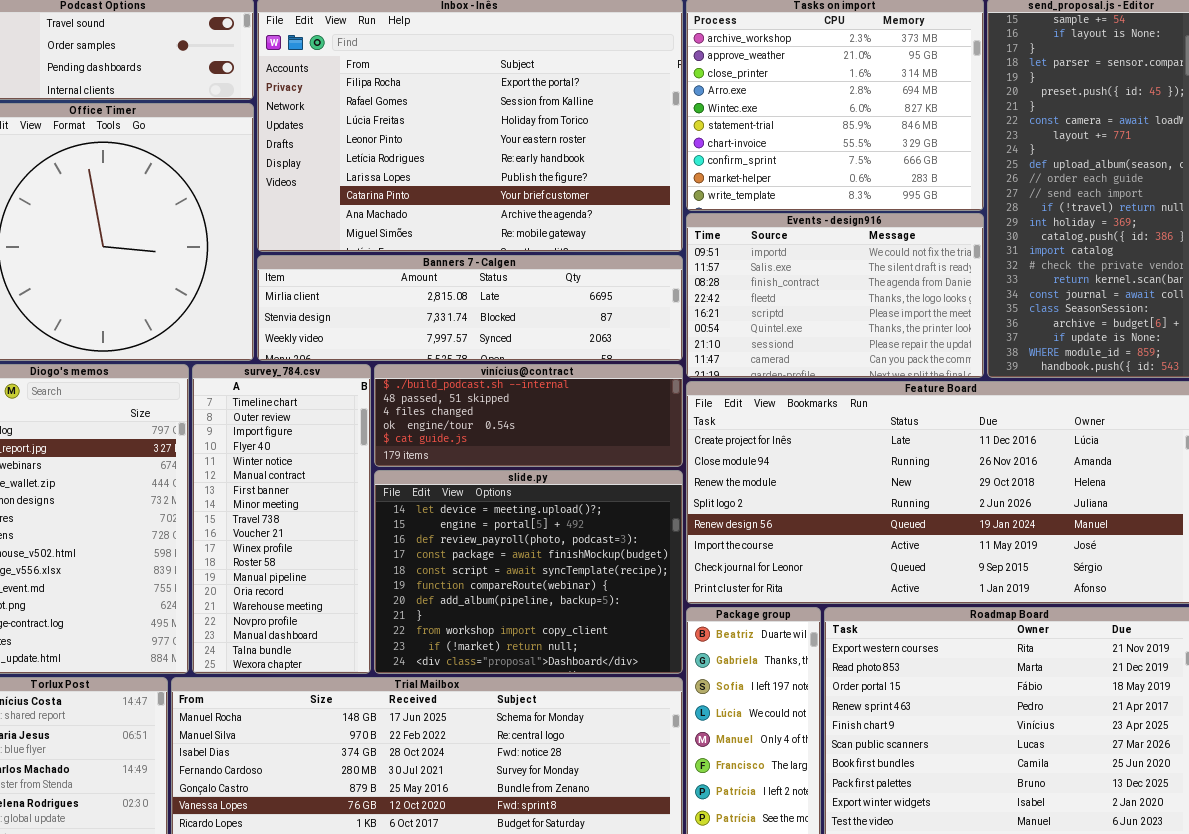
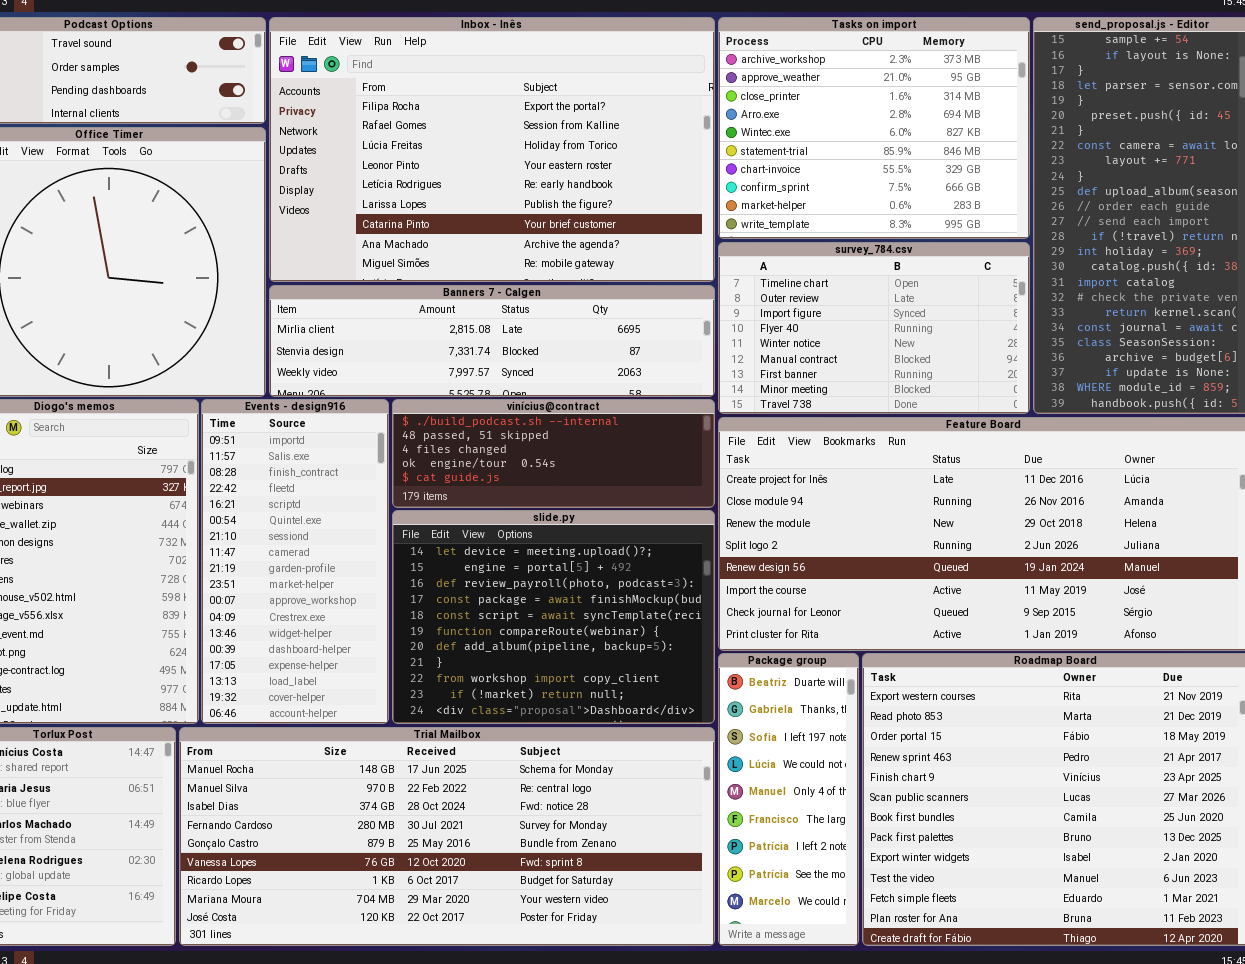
Events - design916: [686,213,984,378] -> [201,399,389,724], moved, resized
survey_784.csv: [192,364,371,674] -> [718,242,1030,414], moved, resized

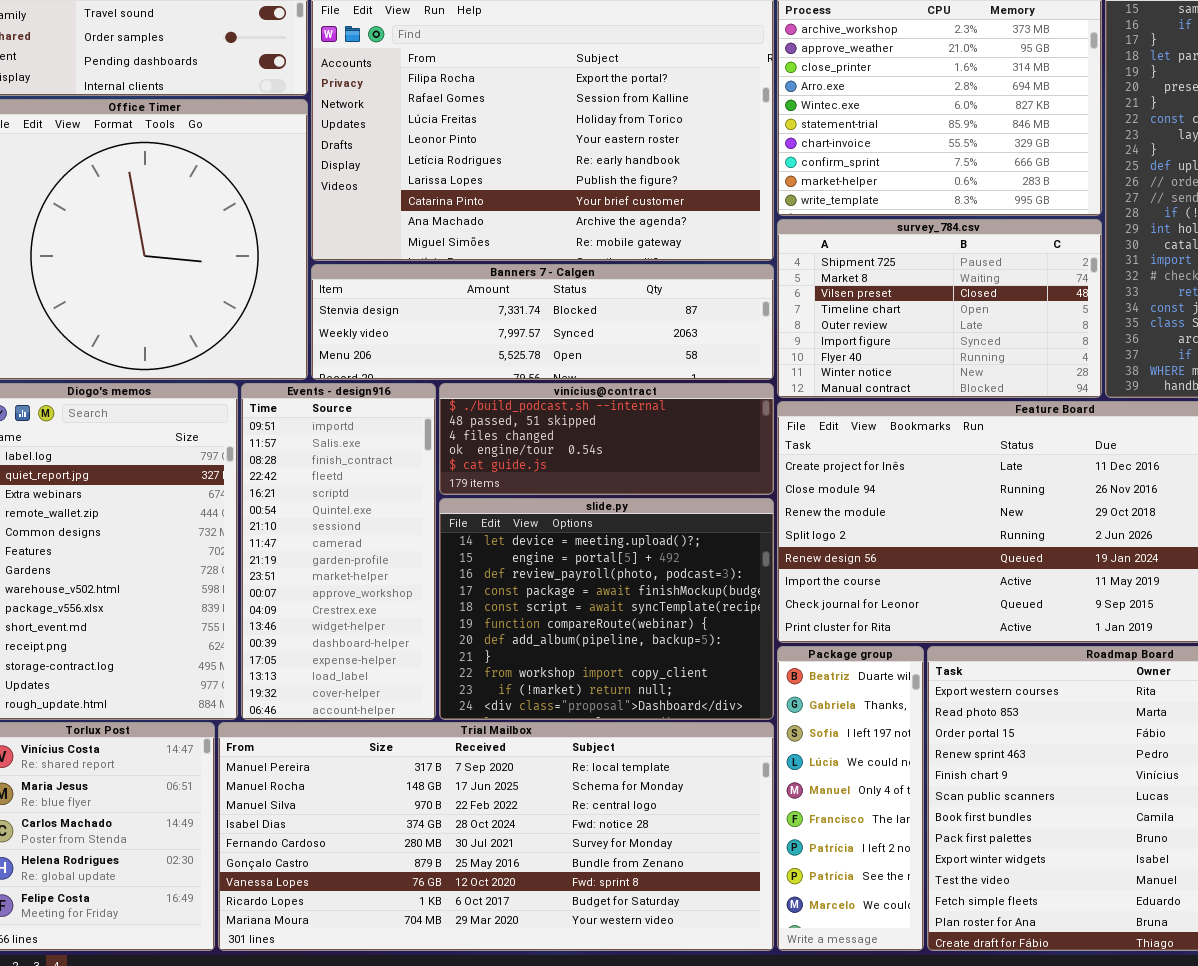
survey_784.csv: [718,242,1030,414] -> [777,219,1102,398], scrolled up 3 rows
Banners 7 - Calgen: [269,285,715,397] -> [311,264,774,380], scrolled down 1 row
Trial Mailbox: [179,727,715,946] -> [218,722,774,951], scrolled up 1 row

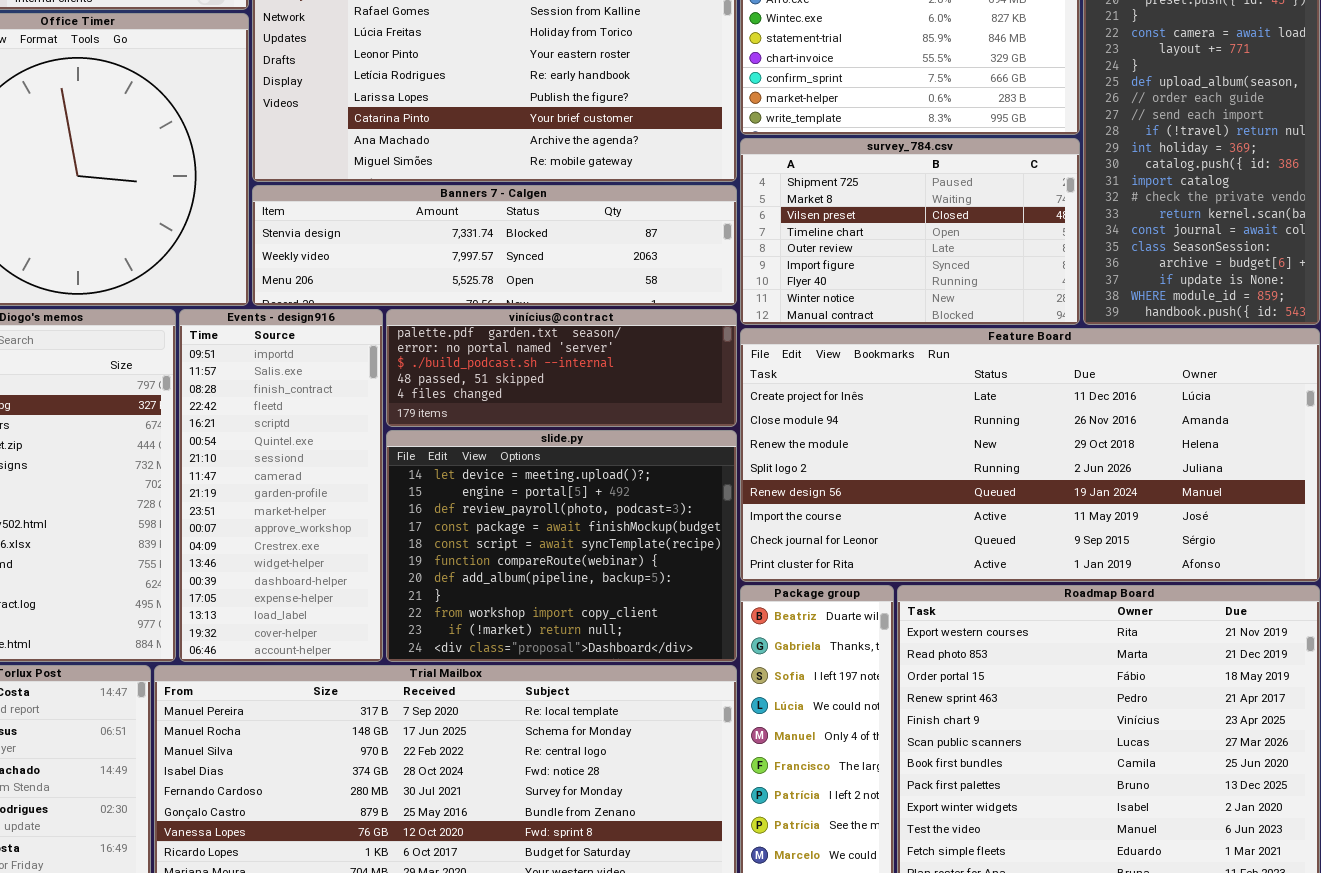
vinícius@contract: [439,383,774,495] -> [386,309,737,427], scrolled up 2 rows

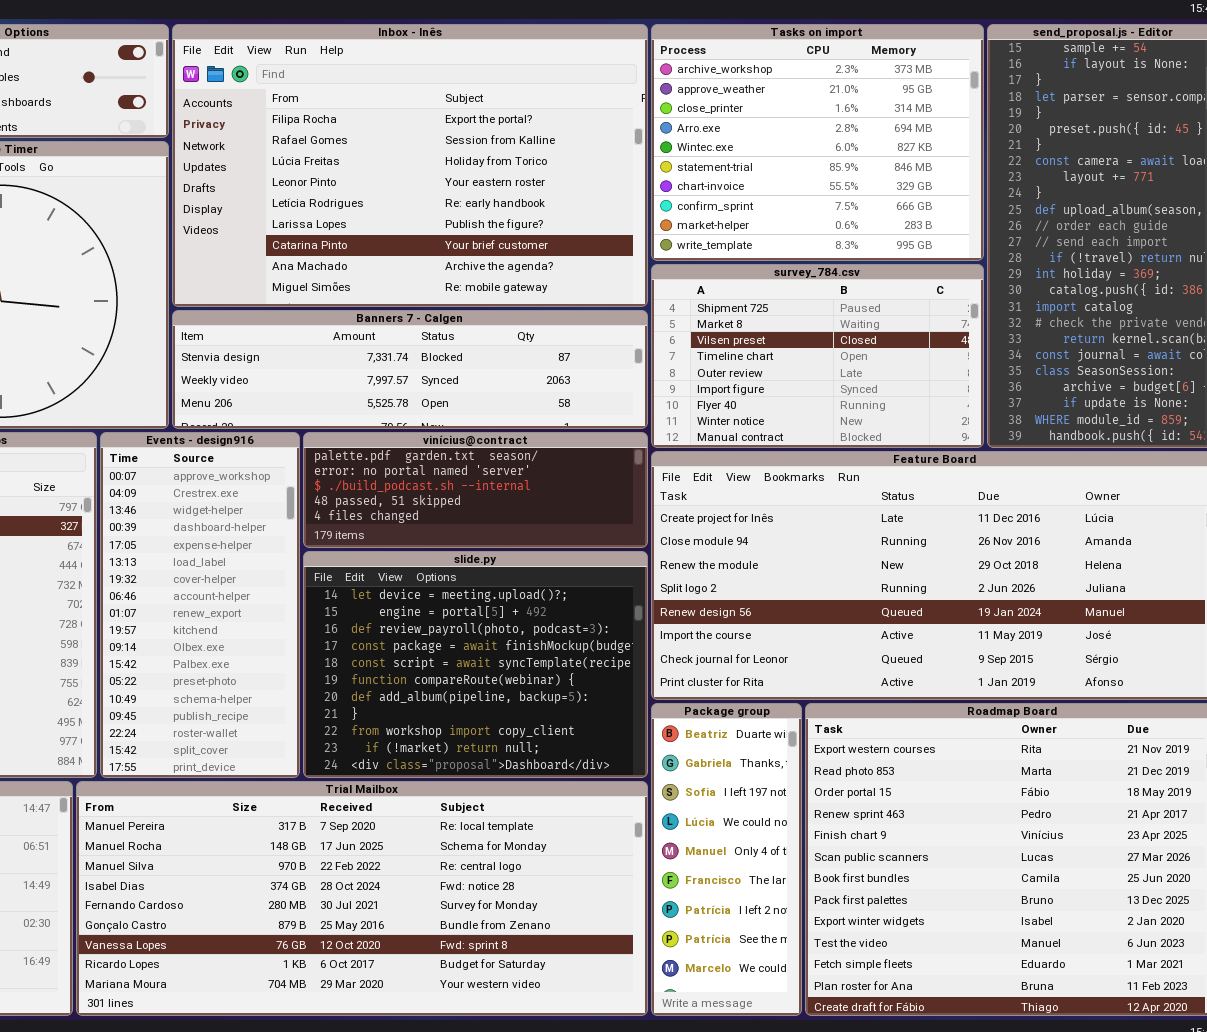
Events - design916: [179,309,383,662] -> [100,432,300,778], scrolled down 10 rows

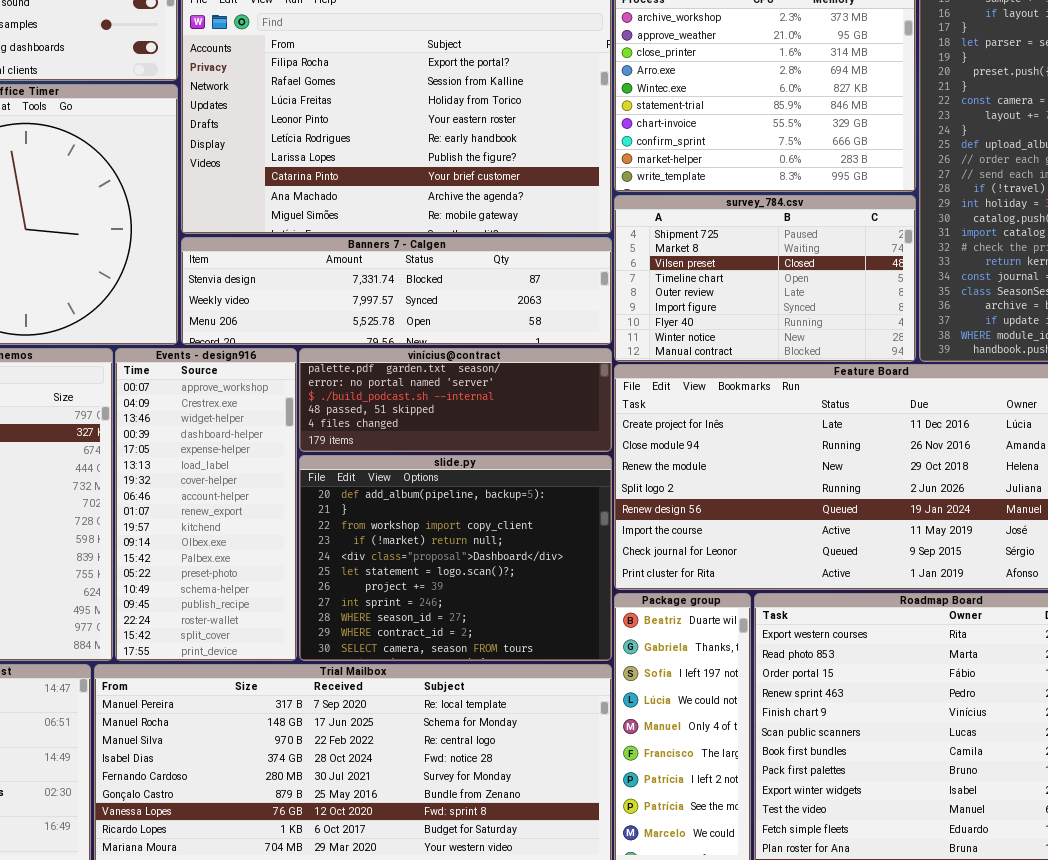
slide.py: [303,551,648,778] -> [299,455,612,661], scrolled down 6 rows

